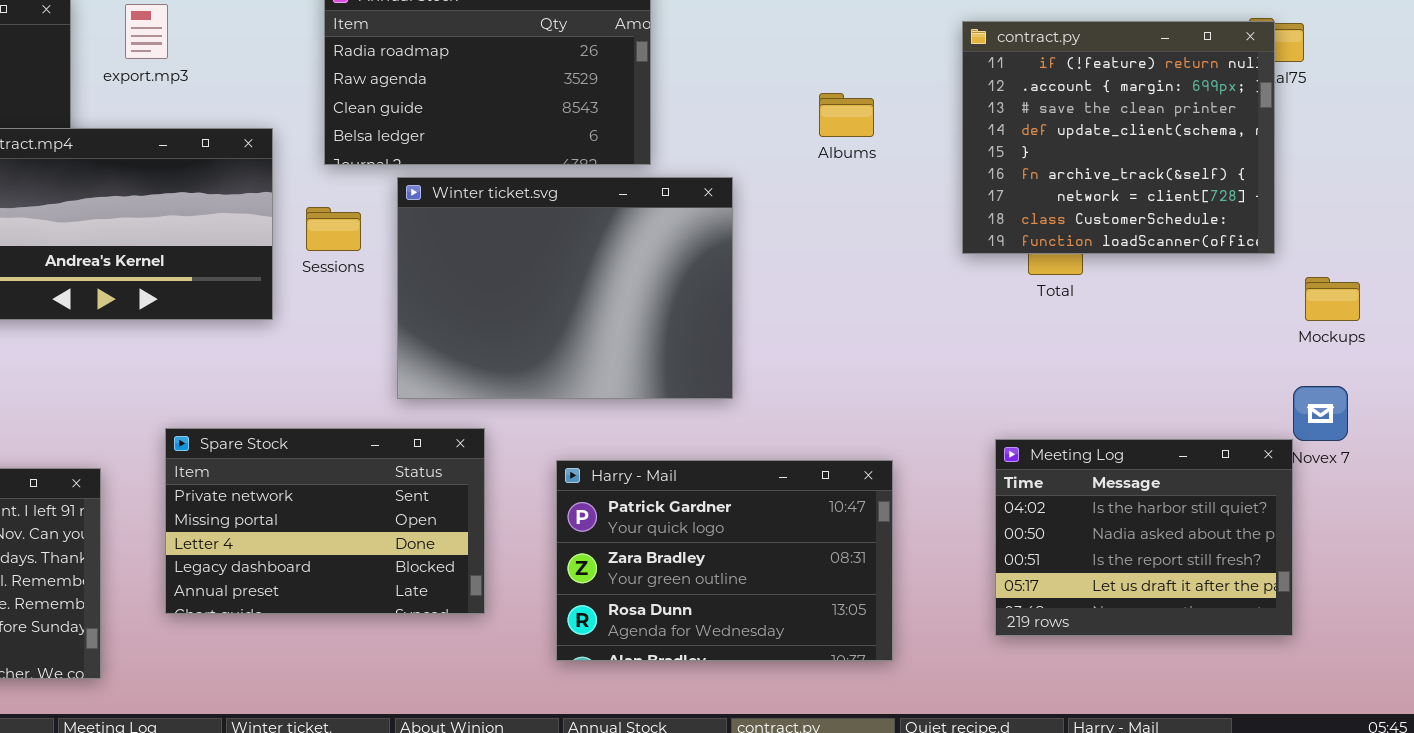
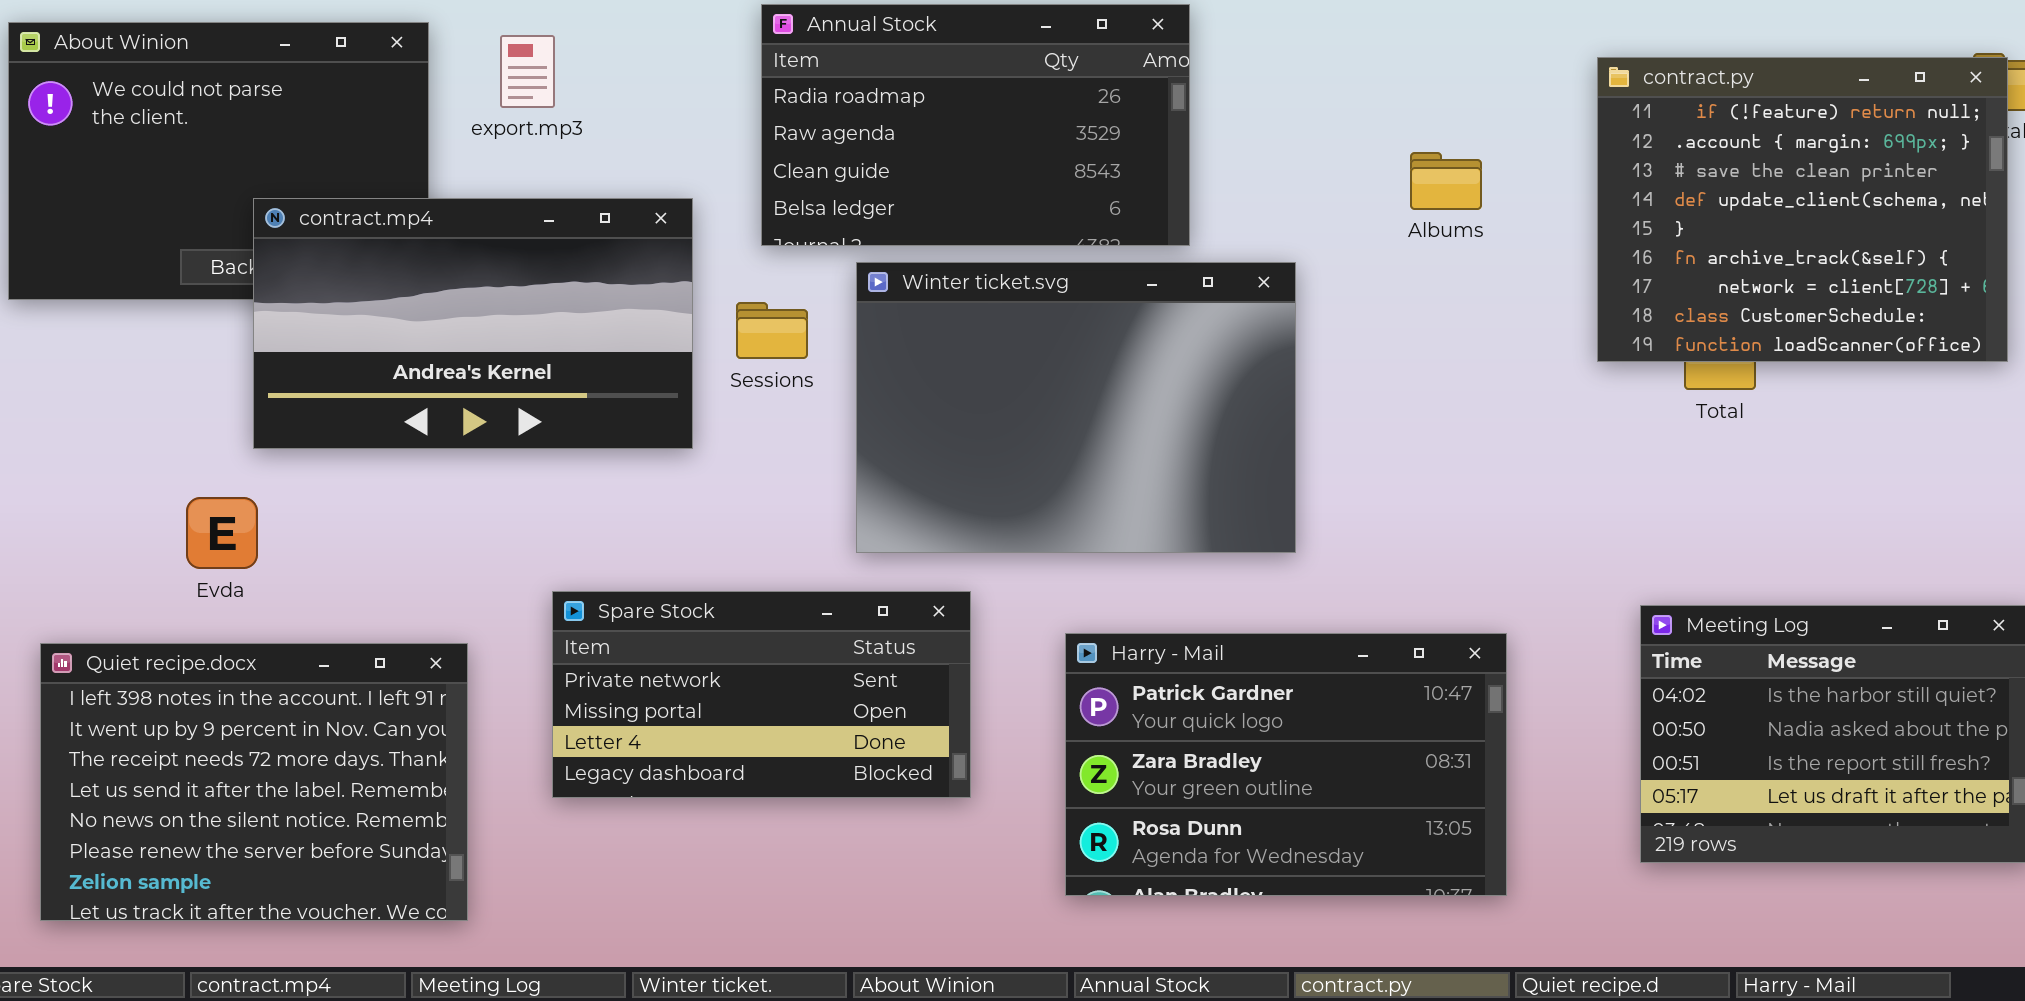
Spare Stock: [165,428,485,614] -> [552,591,971,798], resized

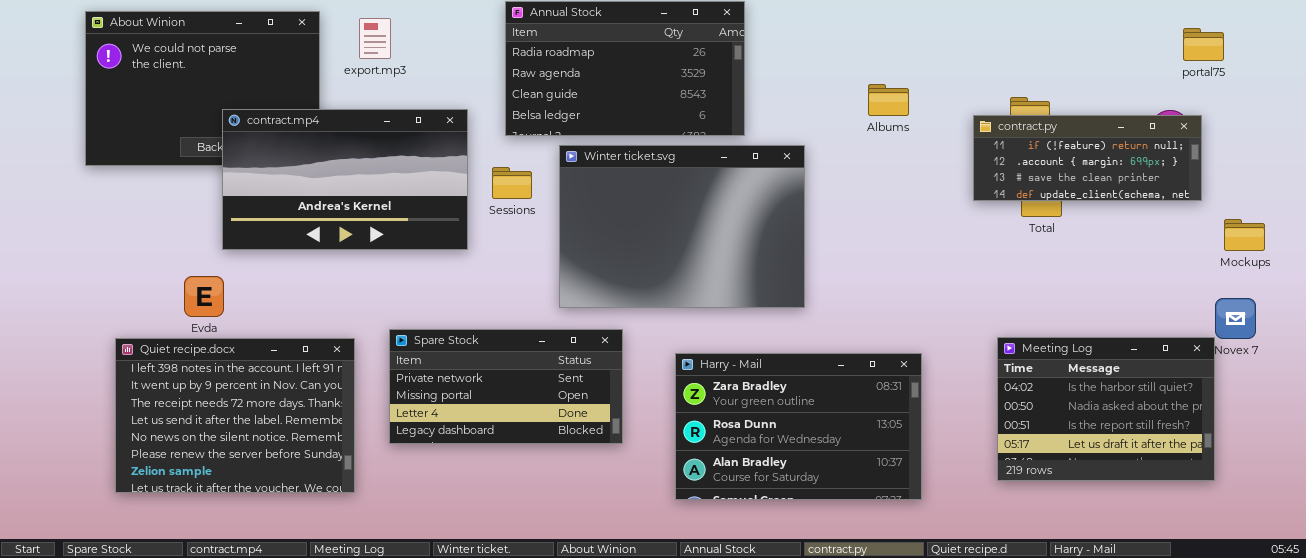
contract.py: [1597,57,2008,362] -> [973,115,1202,201], resized
Harry - Mail: [1065,633,1507,896] -> [675,353,922,500], scrolled down 1 row
Quiet recipe.docx: [40,643,468,921] -> [115,338,355,493], moved

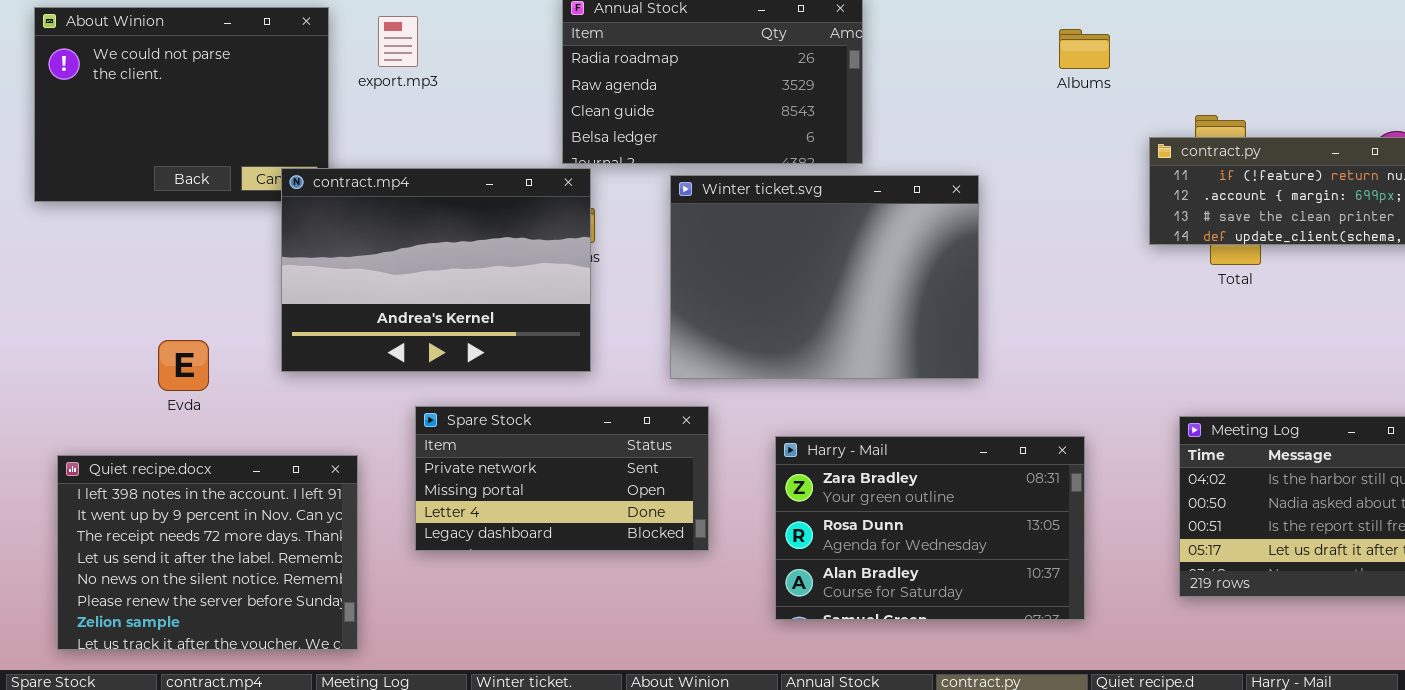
Albums: [868,84,909,116] -> [1059,29,1110,69], moved
contract.mp4: [222,109,468,250] -> [281,168,591,372], moved, resized
Winter ticket.svg: [559,145,805,308] -> [670,175,979,379], moved
Quiet recipe.docx: [115,338,355,493] -> [57,455,358,650], moved

